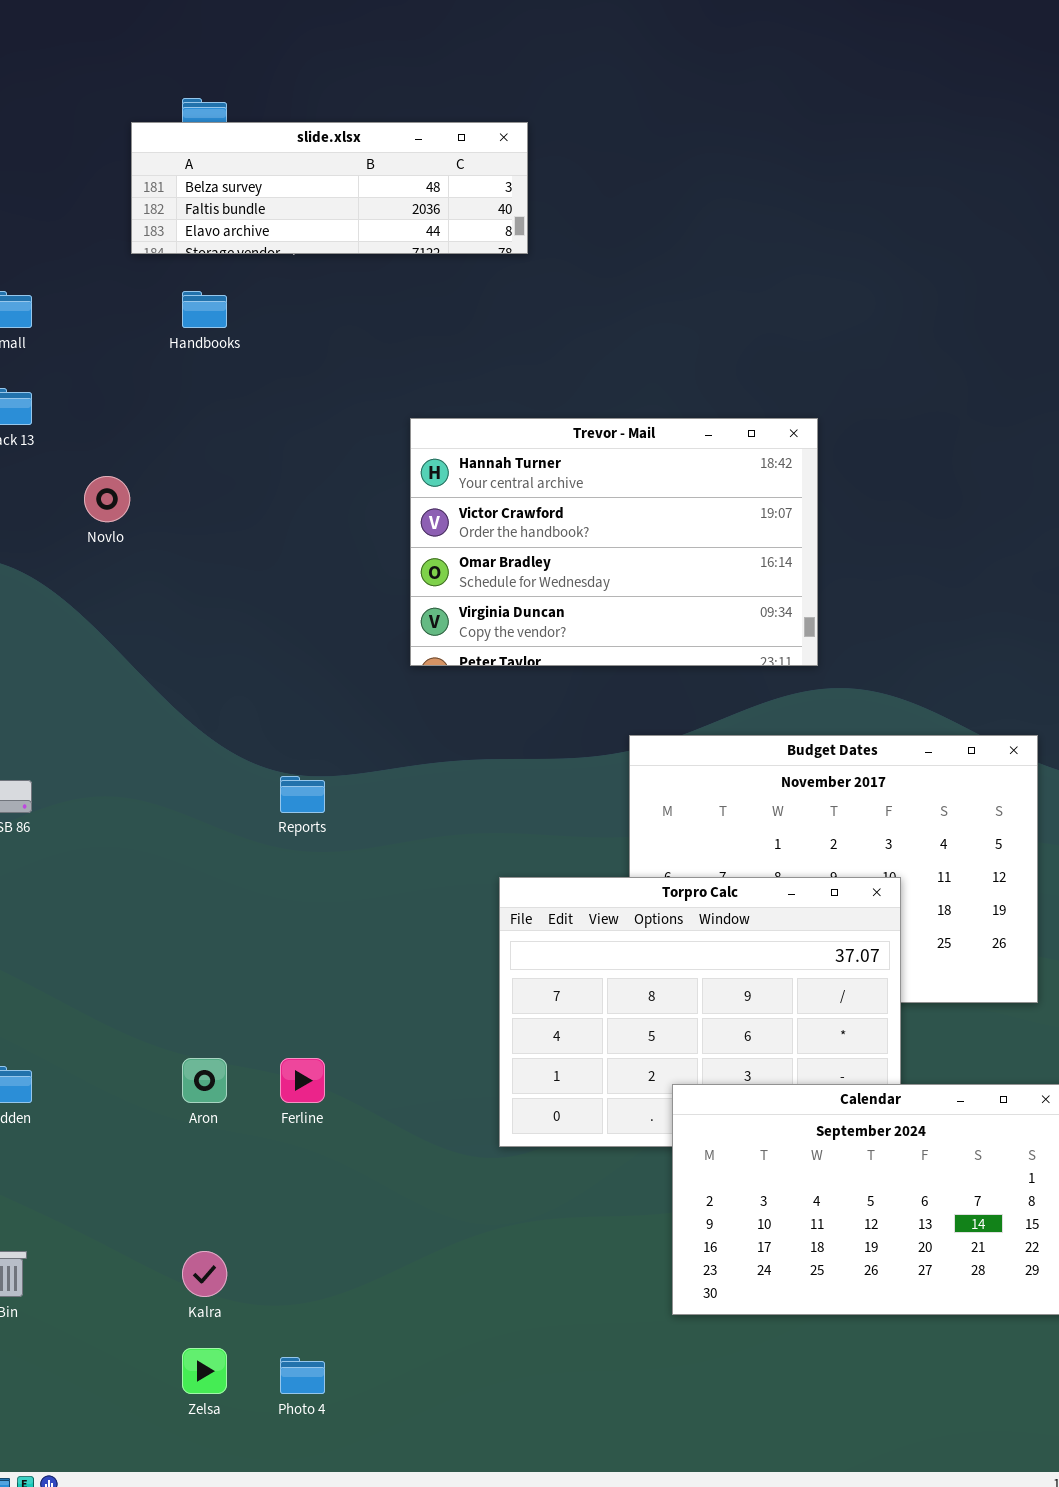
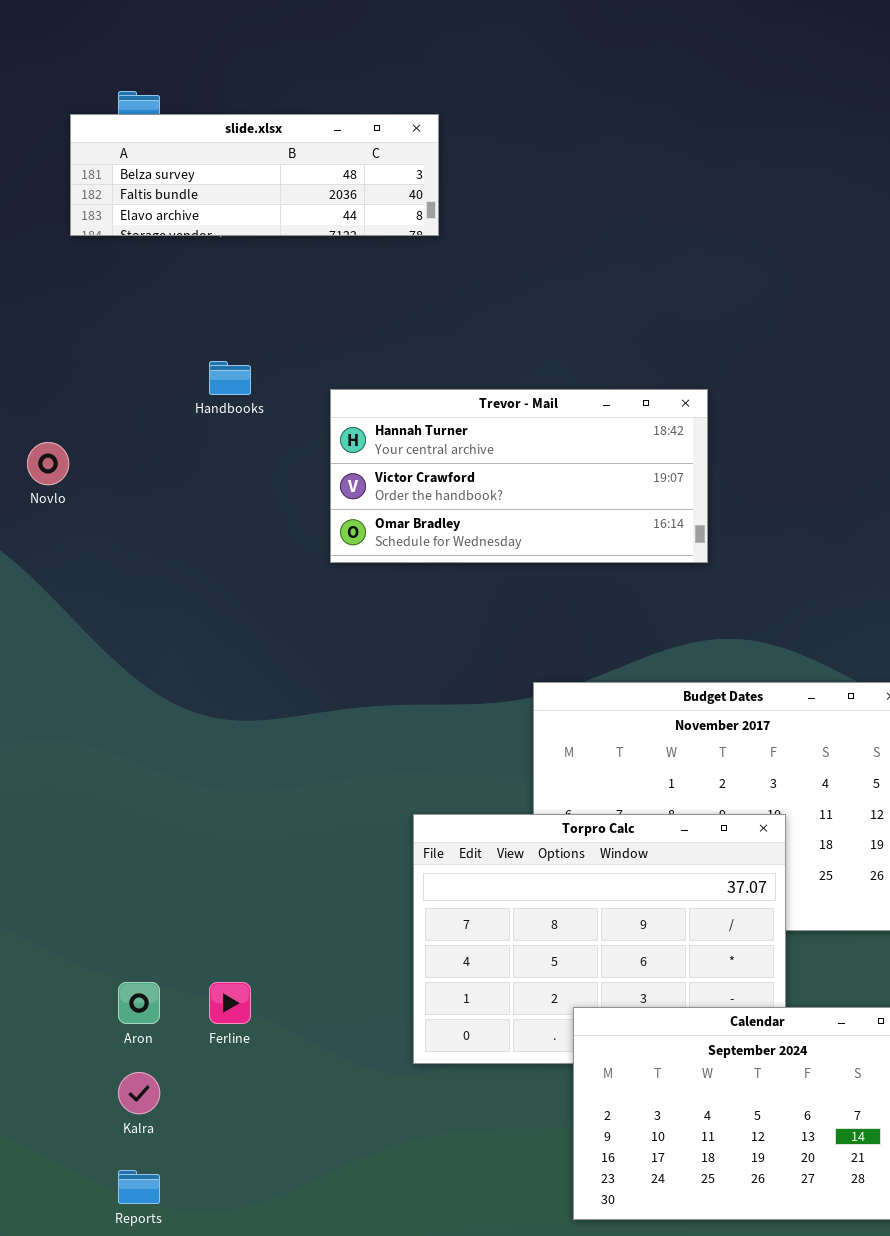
Handbooks: [182,291,227,328] -> [209,361,251,395], moved
Trevor - Mail: [410,418,818,666] -> [330,389,708,563], resized
Reports: [280,776,325,813] -> [118,1170,160,1204], moved
Kalra: [182,1251,227,1297] -> [118,1072,160,1114], moved

